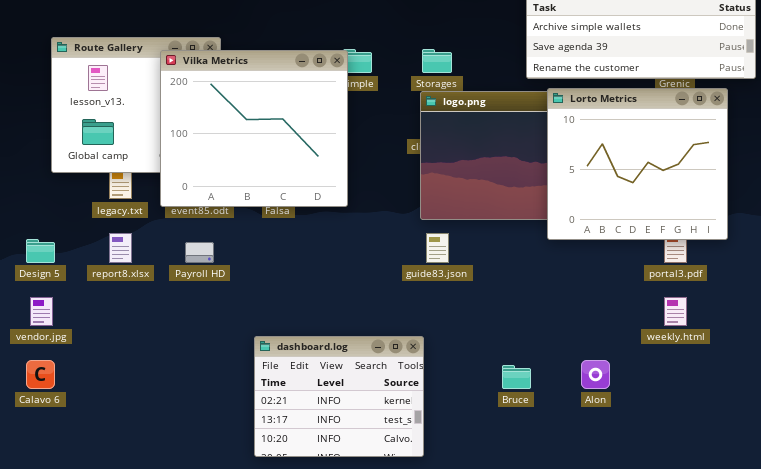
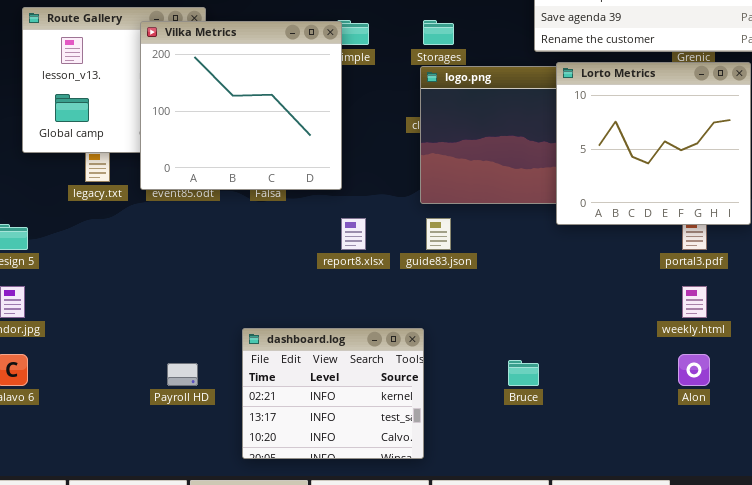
report8.xlsx: [109,233,132,263] -> [341,218,366,250], moved
Payroll HD: [185,242,214,263] -> [167,363,198,386], moved
Alon: [581,360,610,389] -> [678,354,710,386], moved

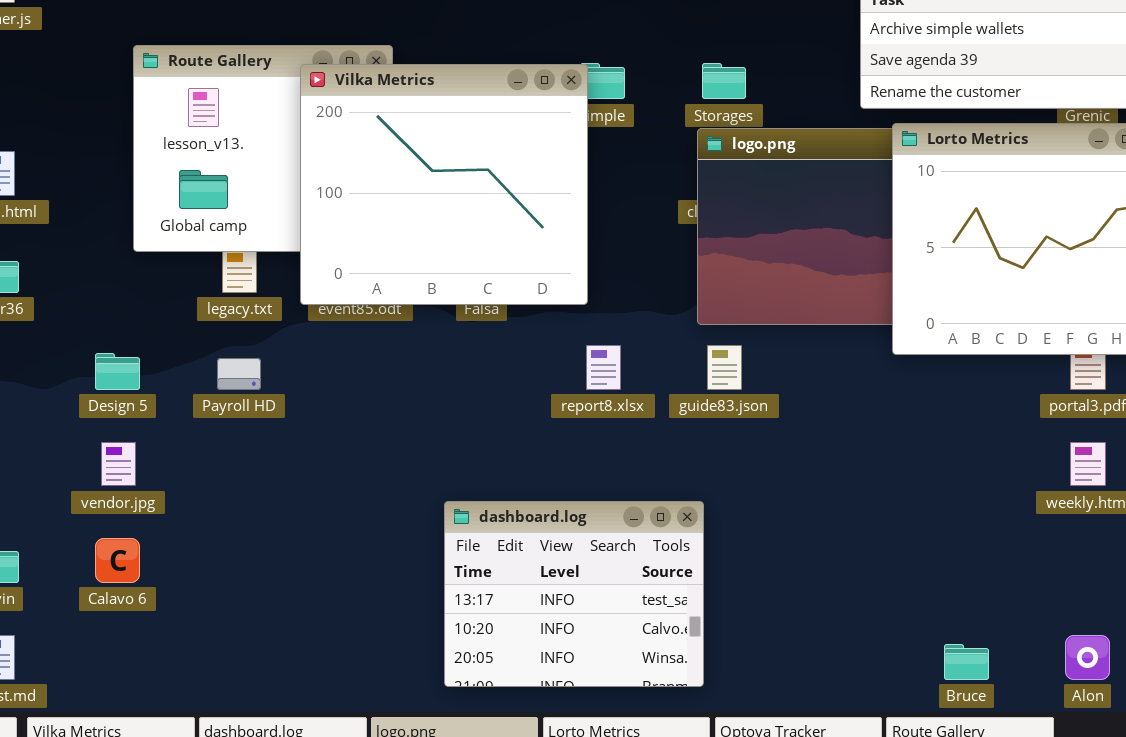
dashboard.log: [242,328,424,459] -> [444,501,704,687], scrolled down 1 row
Alon: [678,354,710,386] -> [1065,635,1110,680], moved
Bruce: [508,360,539,386] -> [944,644,989,680], moved
Payroll HD: [167,363,198,386] -> [217,358,261,390], moved

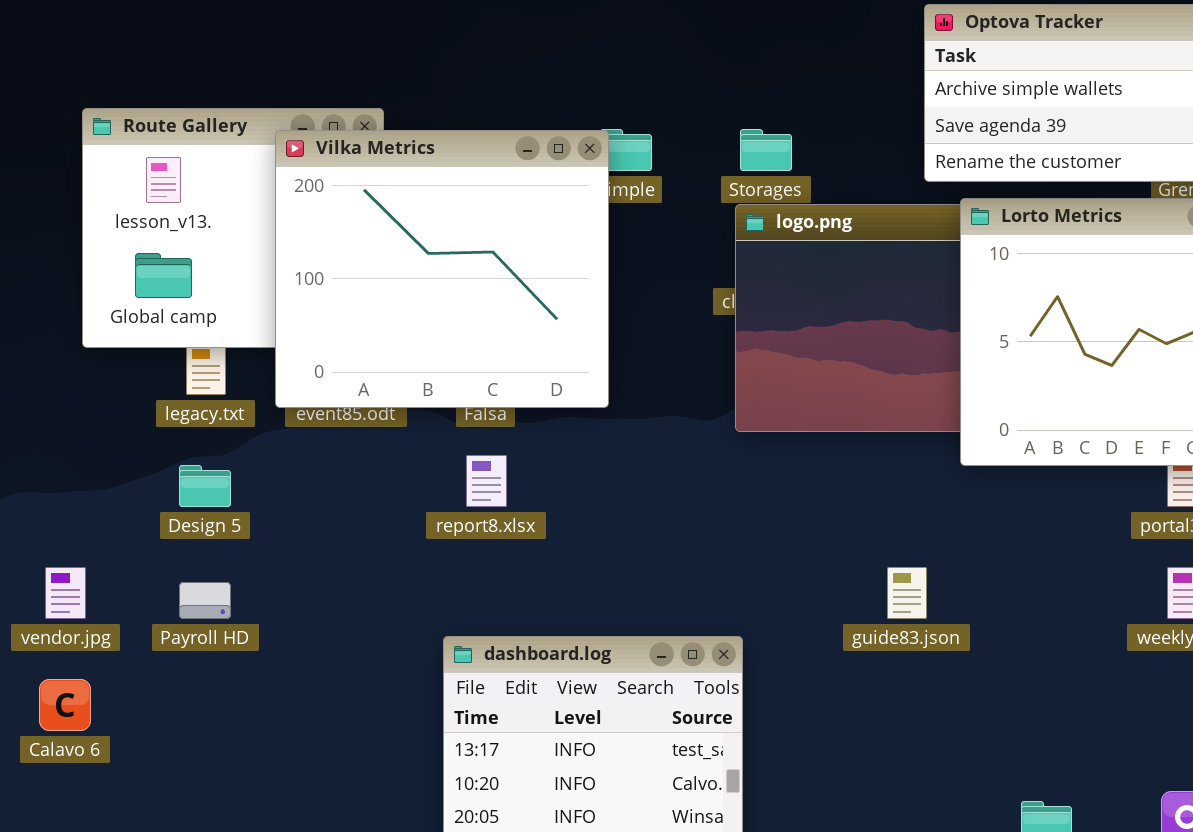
report8.xlsx: [586,345,621,390] -> [466,455,507,507], moved
guide83.json: [707,345,742,390] -> [887,567,927,619], moved
Design 5: [95,353,140,390] -> [179,465,231,507], moved
Payroll HD: [217,358,261,390] -> [179,582,231,619], moved

